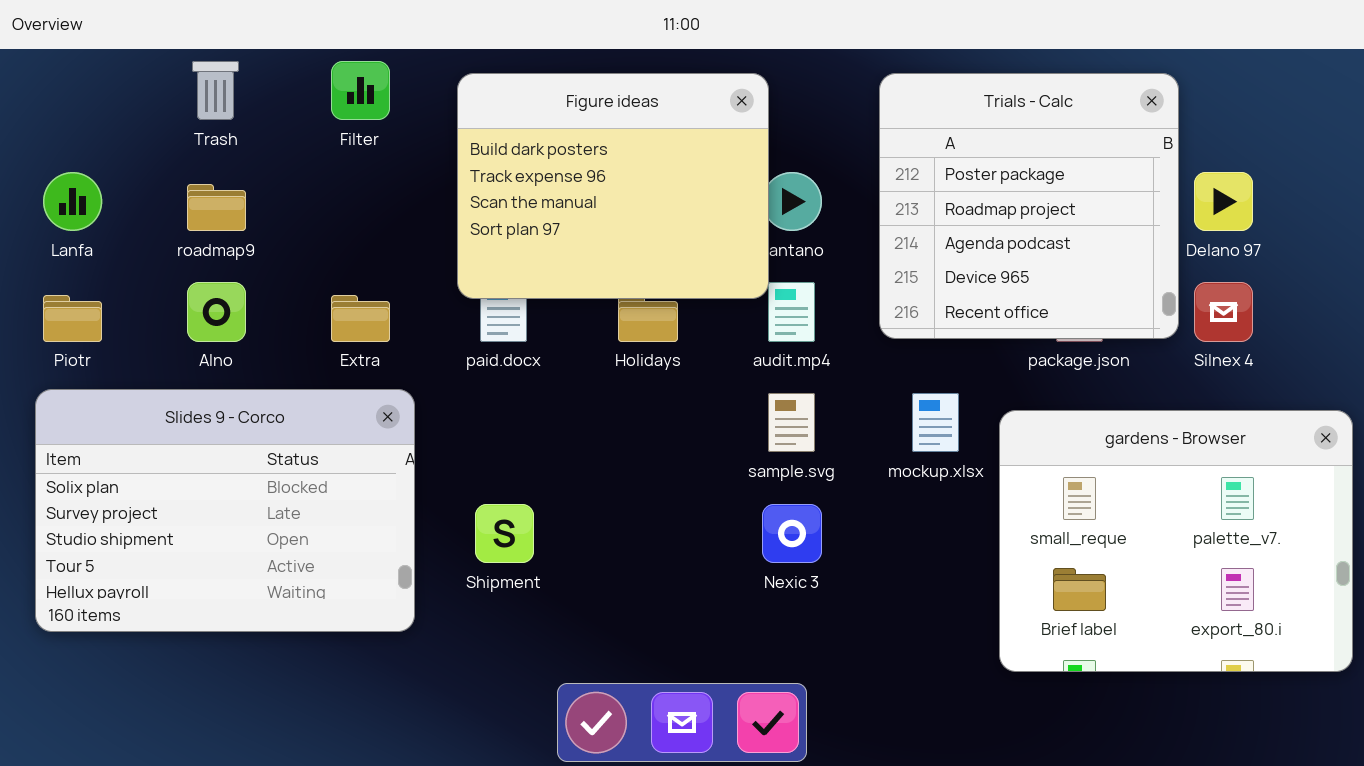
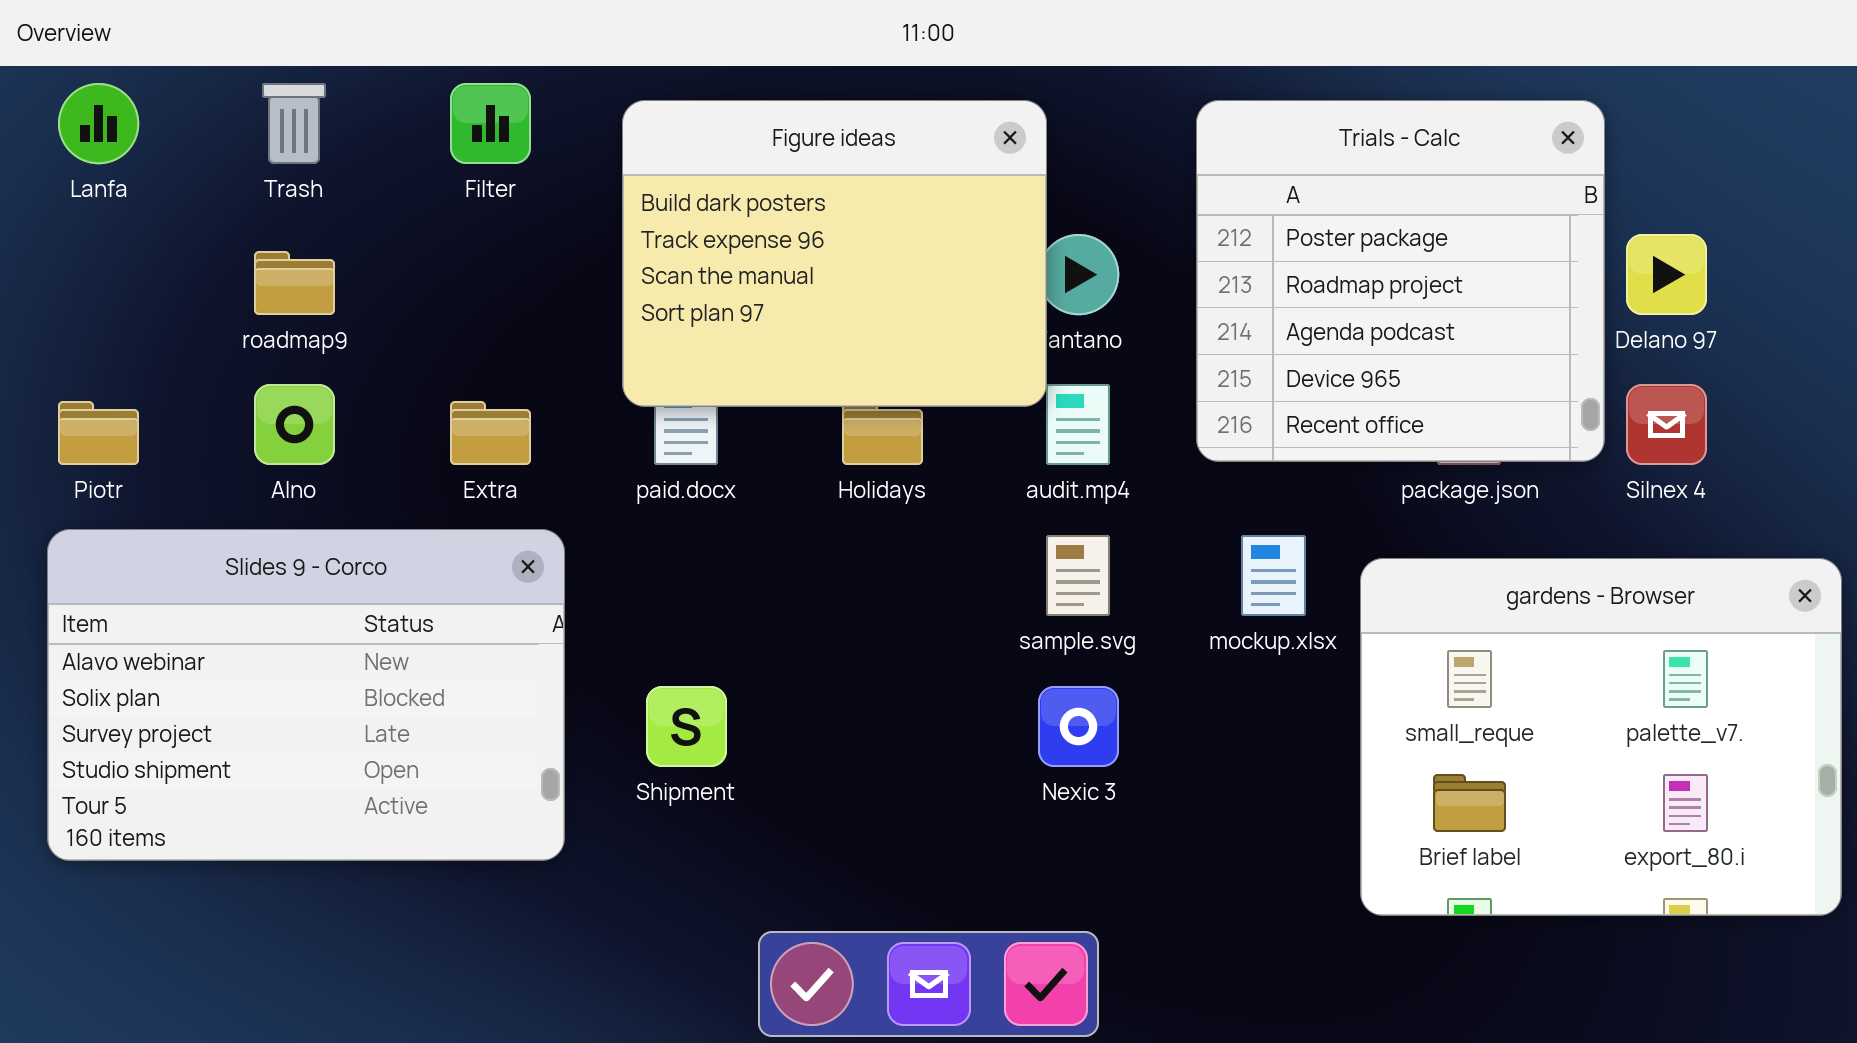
Lanfa: [43,172,102,231] -> [58,83,139,164], moved
Slides 9 - Corco: [35,389,415,632] -> [47,529,565,861], scrolled up 1 row

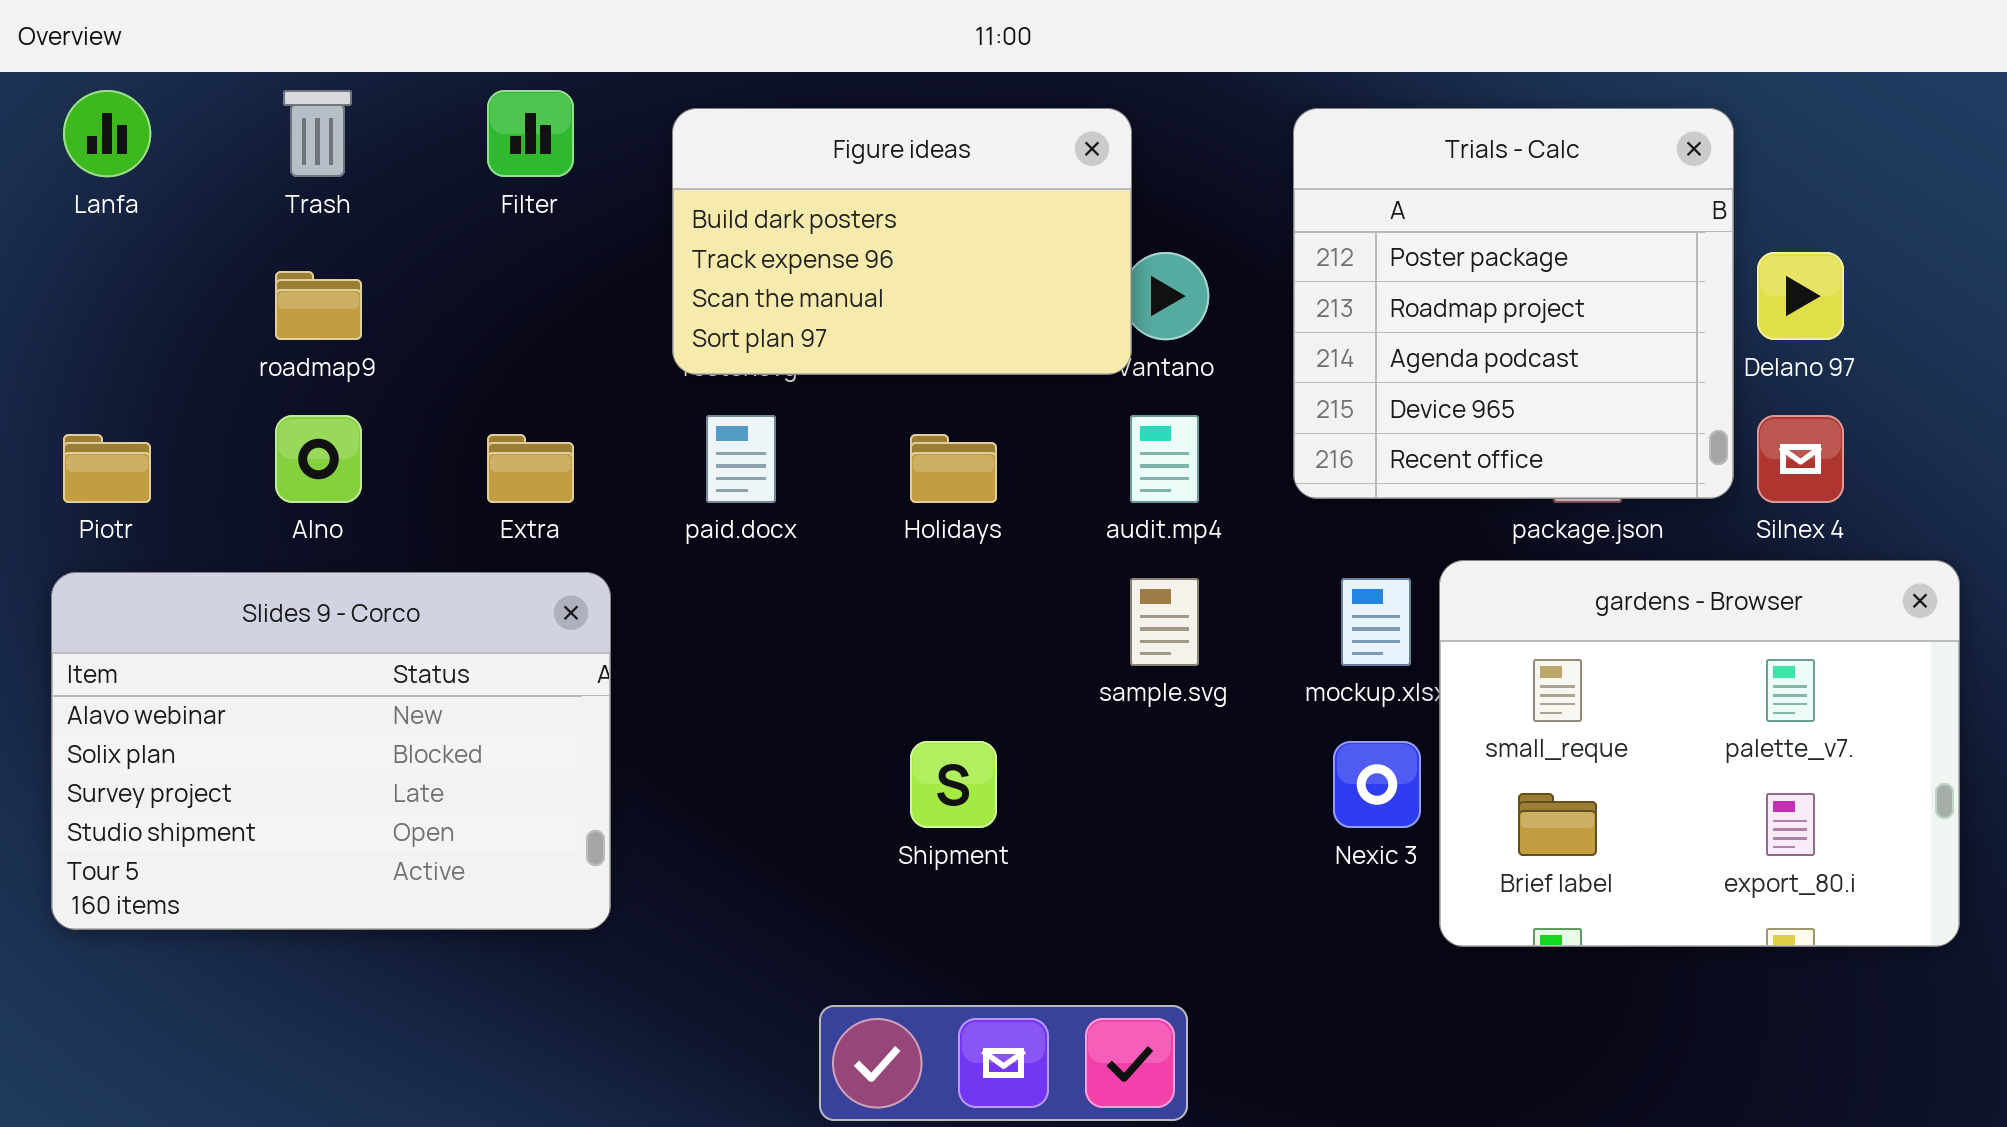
Figure ideas: [622,100,1047,407] -> [672,108,1132,375], resized
gardens - Browser: [1360,558,1842,916] -> [1439,560,1960,947], moved
Shipment: [646,686,727,767] -> [910,741,997,828], moved
Nexic 3: [1038,686,1119,767] -> [1333,741,1421,828], moved

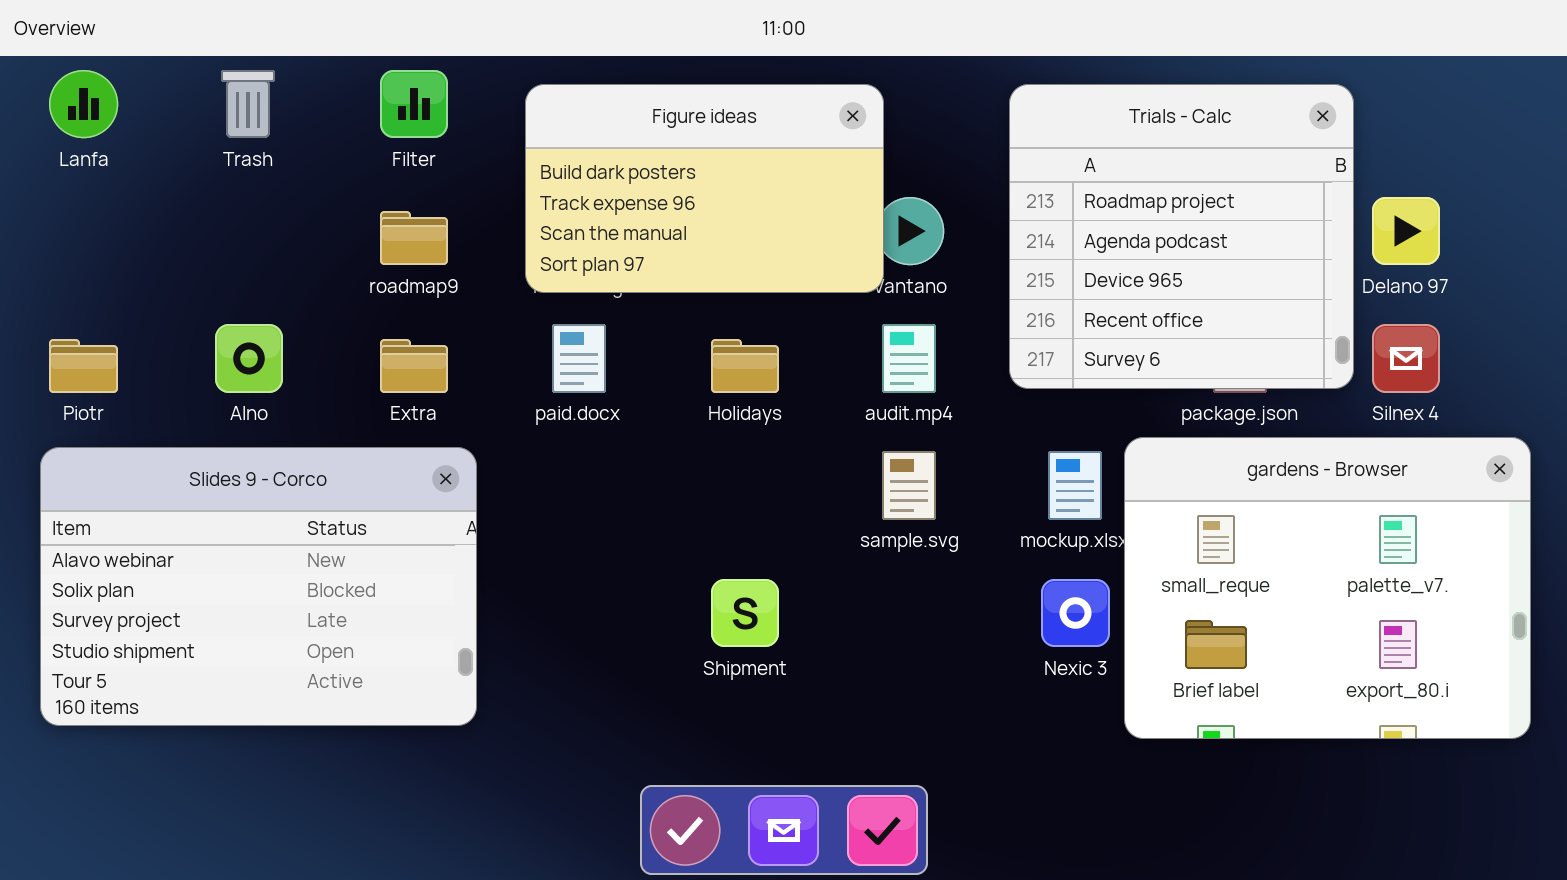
Trials - Calc: [1293,108,1734,499] -> [1009,84,1354,389], scrolled down 1 row
roadmap9: [275,271,362,340] -> [380,211,448,265], moved

